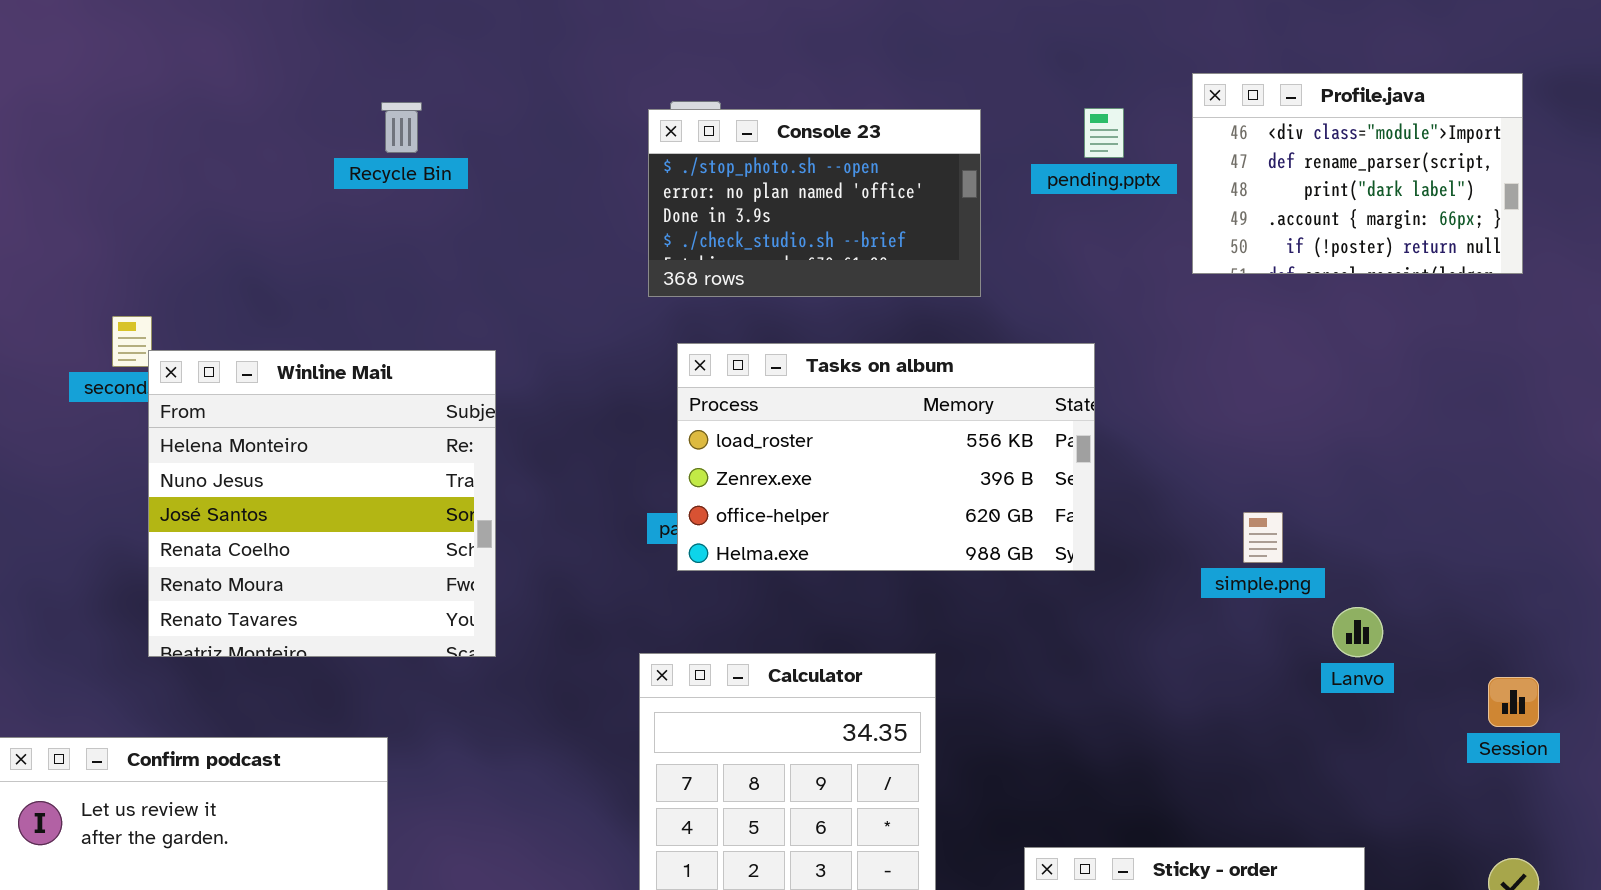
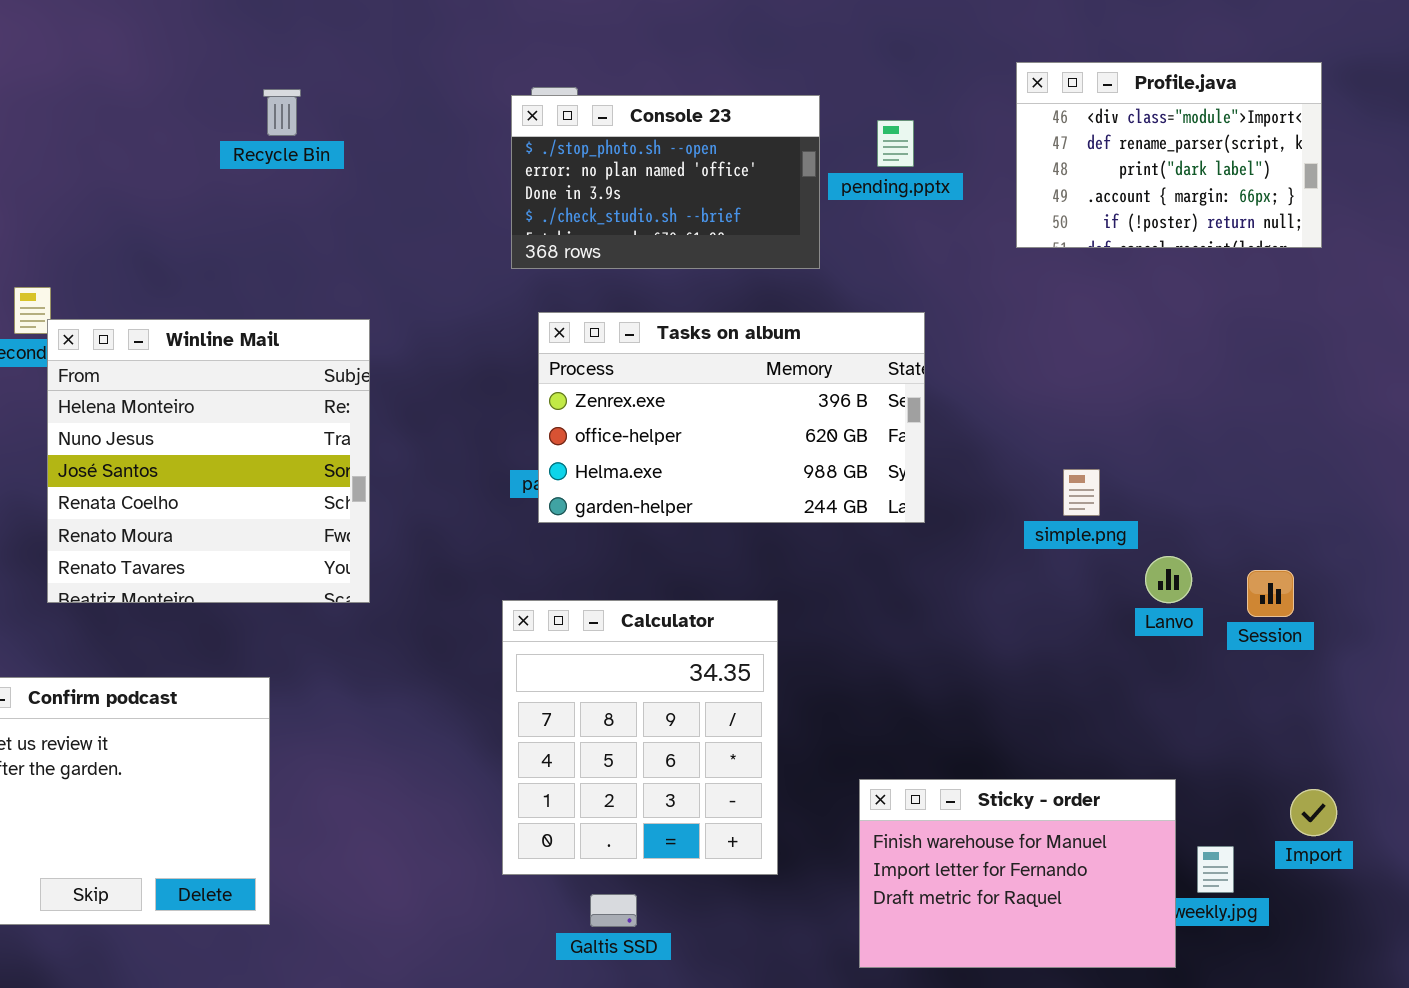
pending.pptx: [1084,108,1124,158] -> [877,120,914,167], moved
Tasks on album: [677,343,1095,571] -> [538,312,925,523], scrolled down 1 row
Session: [1488,677,1539,727] -> [1247,570,1294,617], moved

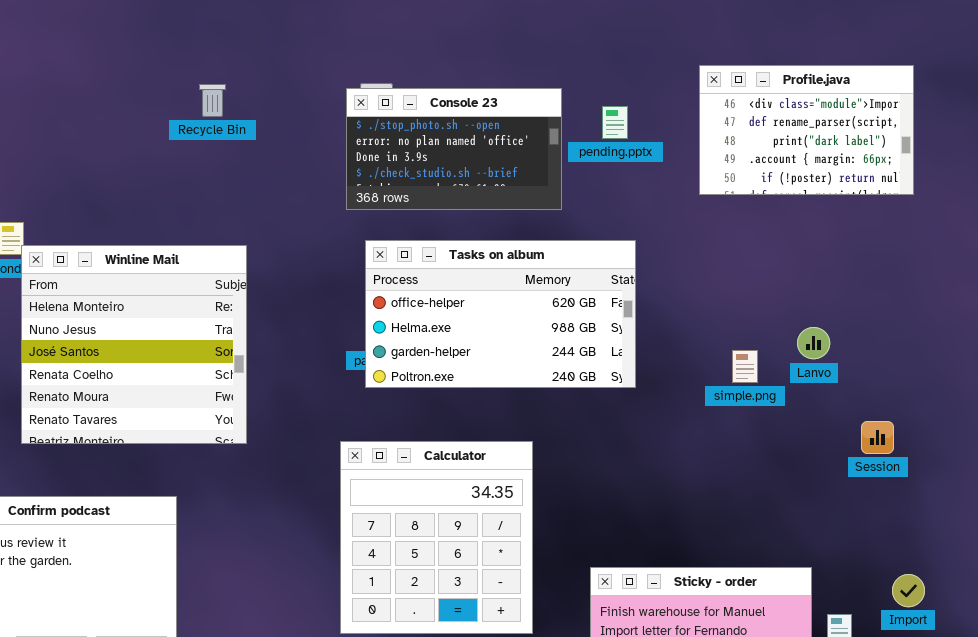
Recycle Bin: [263,89,301,136] -> [199,84,226,117], moved
Tasks on album: [538,312,925,523] -> [365,240,636,388], scrolled down 1 row
Lanvo: [1145,556,1192,603] -> [797,327,830,359], moved

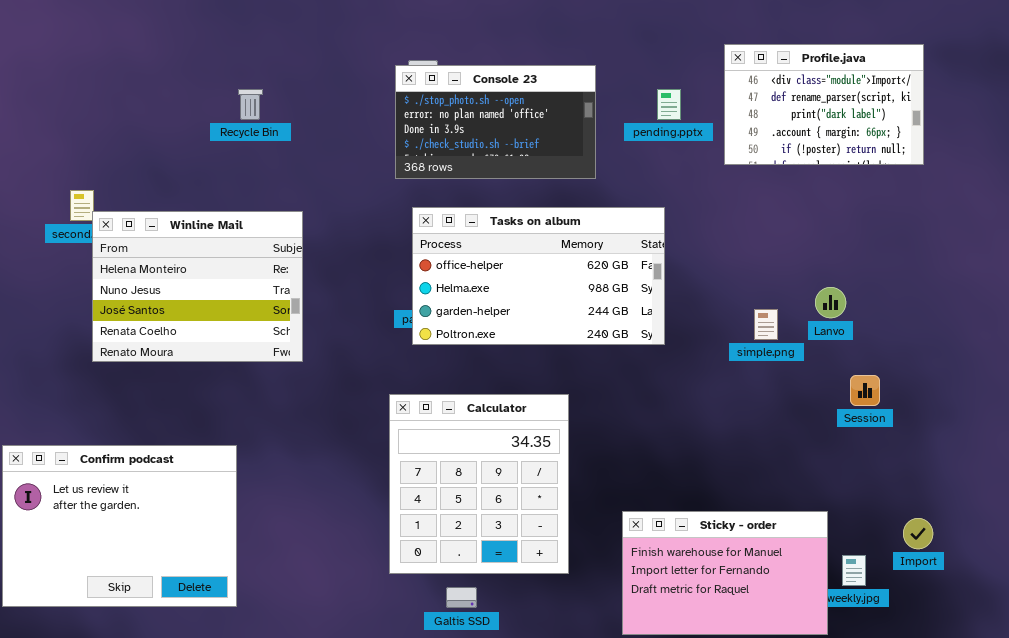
Recycle Bin: [199,84,226,117] -> [238,89,263,120], moved
pending.pptx: [602,106,628,139] -> [657,89,681,120], moved
Winline Mail: [21,245,247,444] -> [92,211,303,362], resized
Session: [861,421,894,454] -> [850,375,880,406], moved

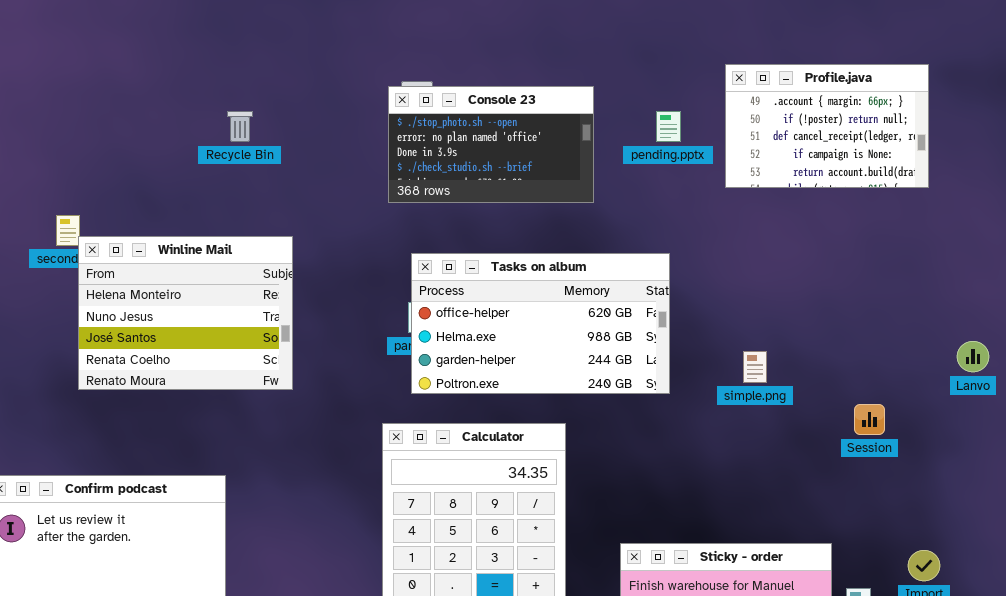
Profile.java: [724,44,924,165] -> [725,64,929,188], scrolled down 3 rows
Tasks on album: [412,207,665,345] -> [411,253,670,394], moved
Lanvo: [815,287,846,318] -> [957,341,989,372], moved
simple.png: [754,309,778,340] -> [743,351,767,383], moved

